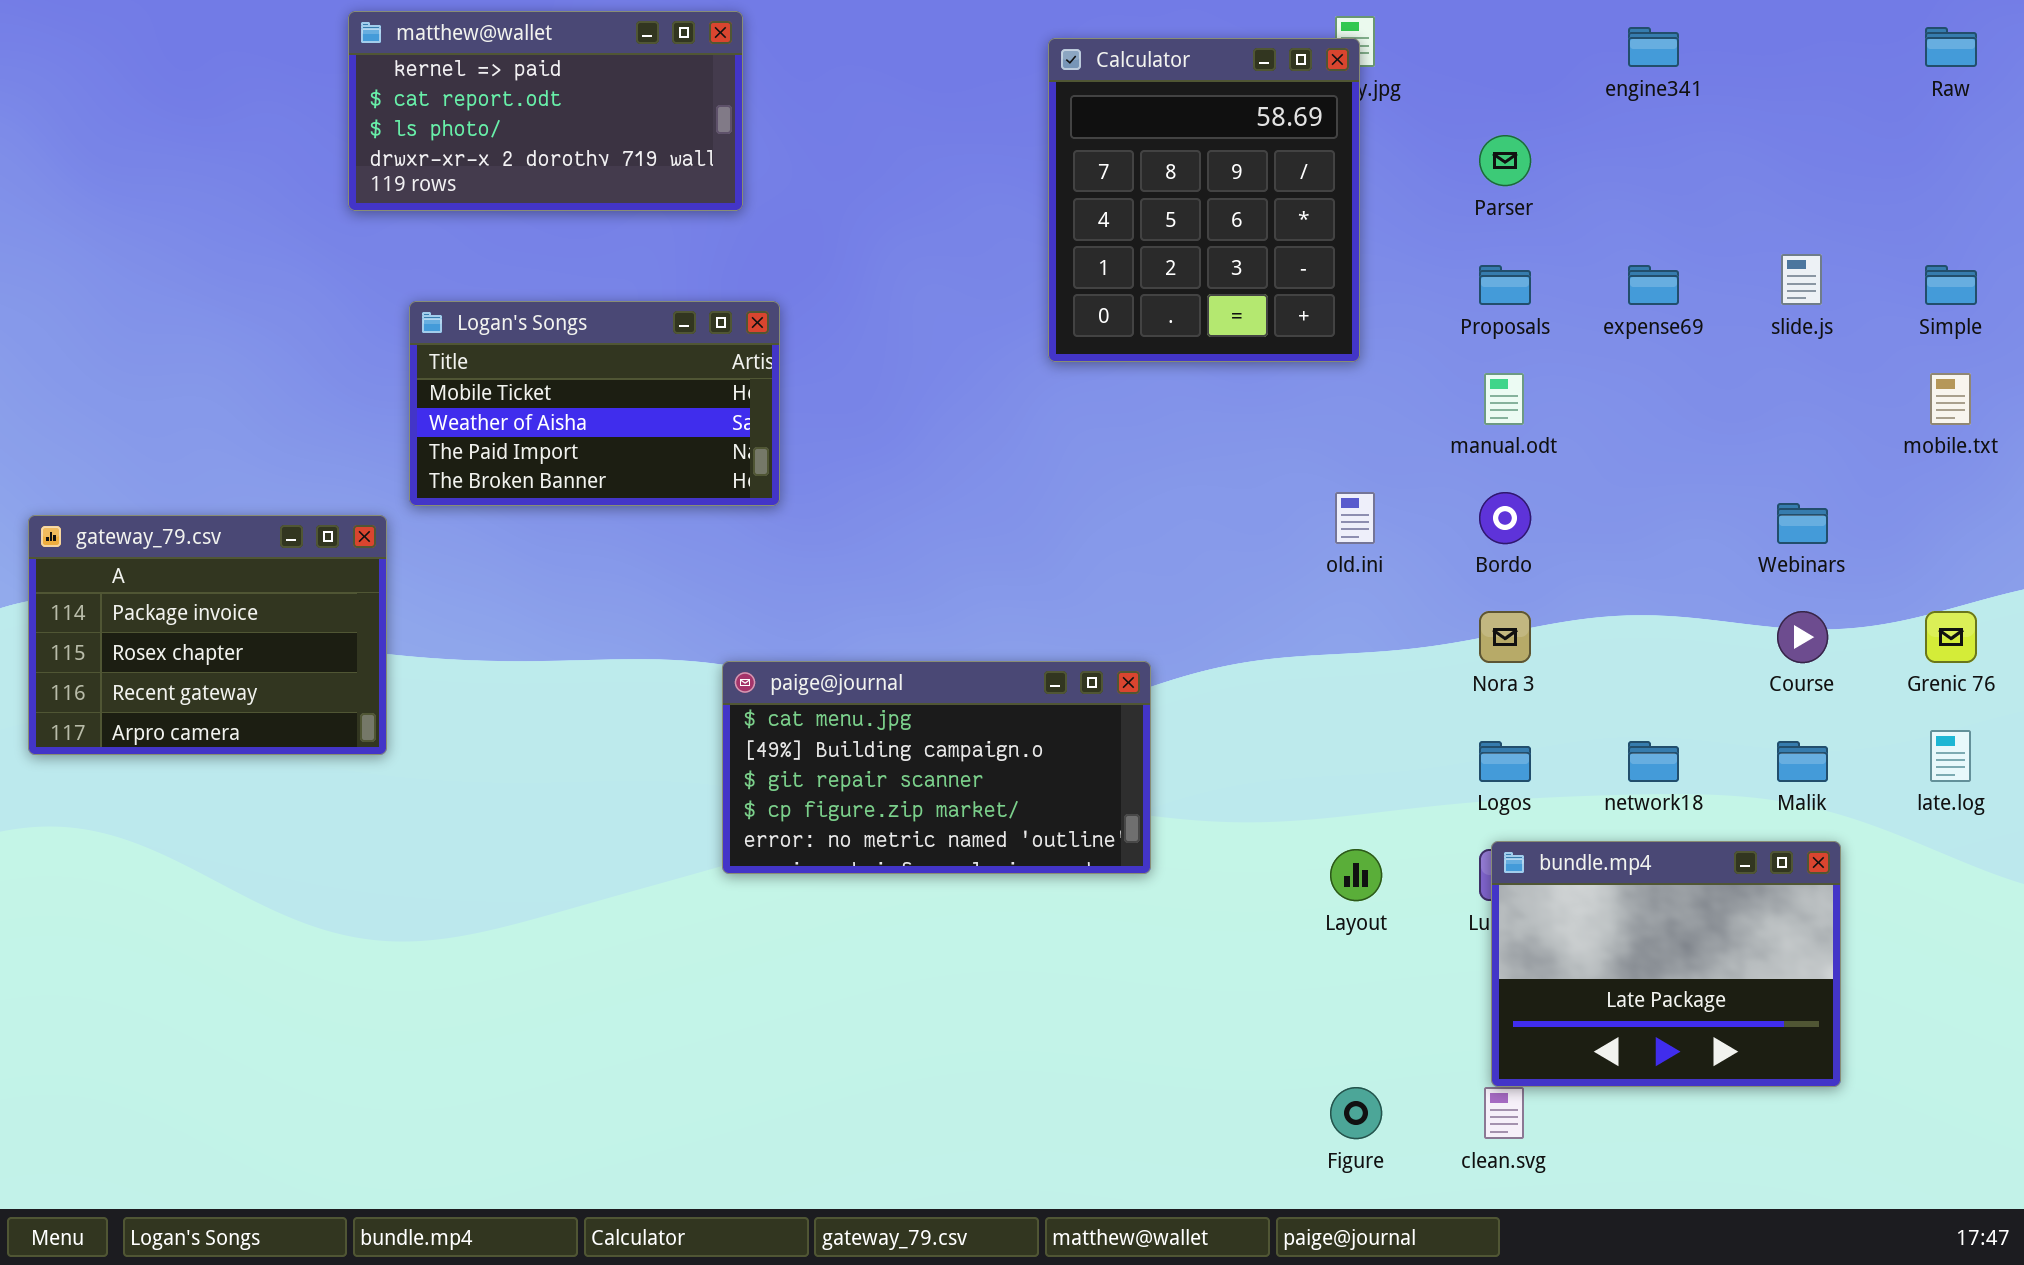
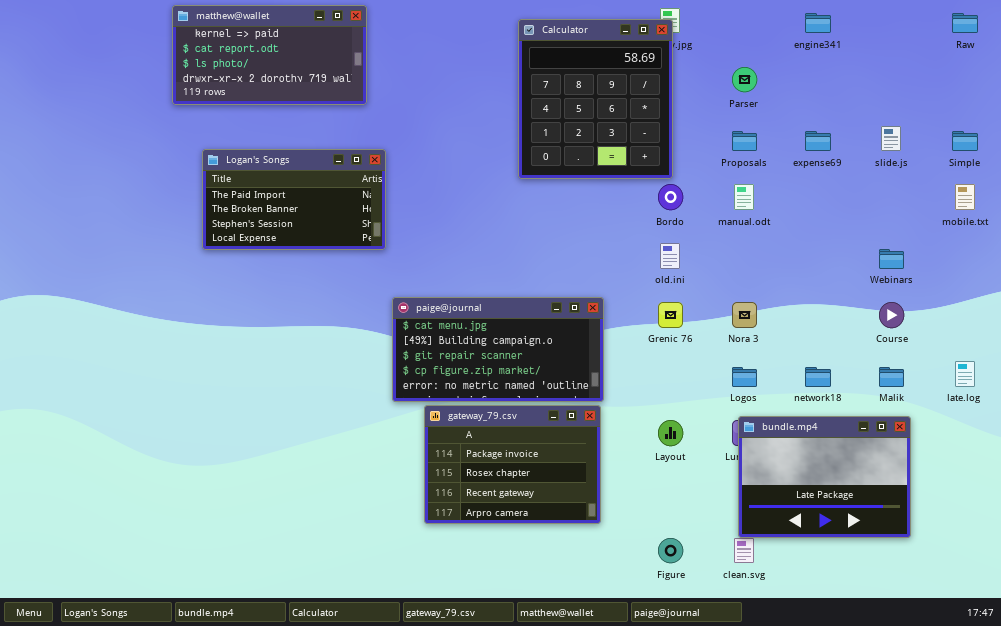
Logan's Songs: [409,301,780,506] -> [202,149,386,250], scrolled down 2 rows
Bordo: [1479,492,1531,544] -> [658,184,683,210], moved
gateway_79.csv: [28,515,387,755] -> [424,405,601,524], moved
Grenic 76: [1925,611,1977,663] -> [658,302,683,328], moved
paige@journal: [722,661,1151,874] -> [392,297,604,402], moved

